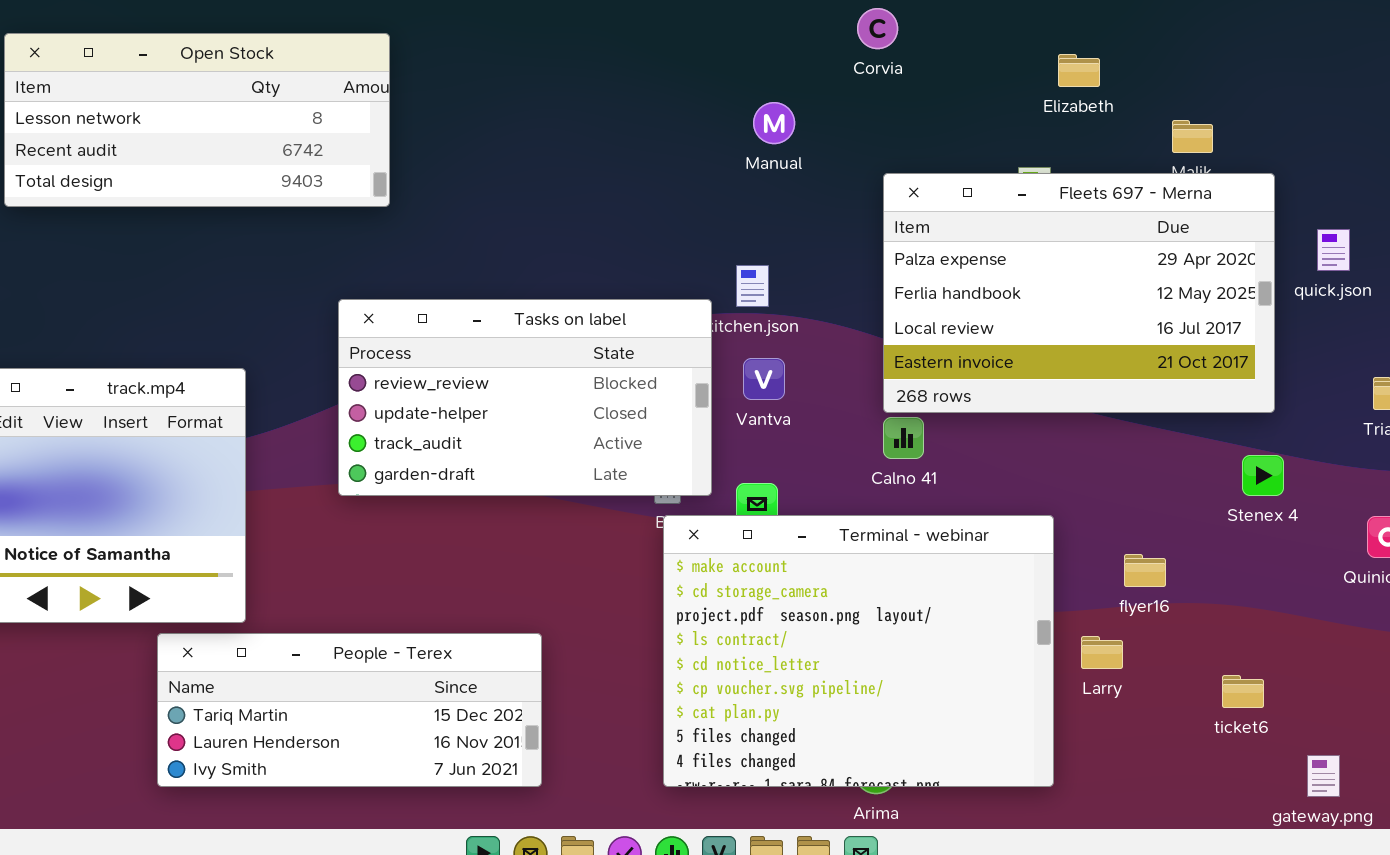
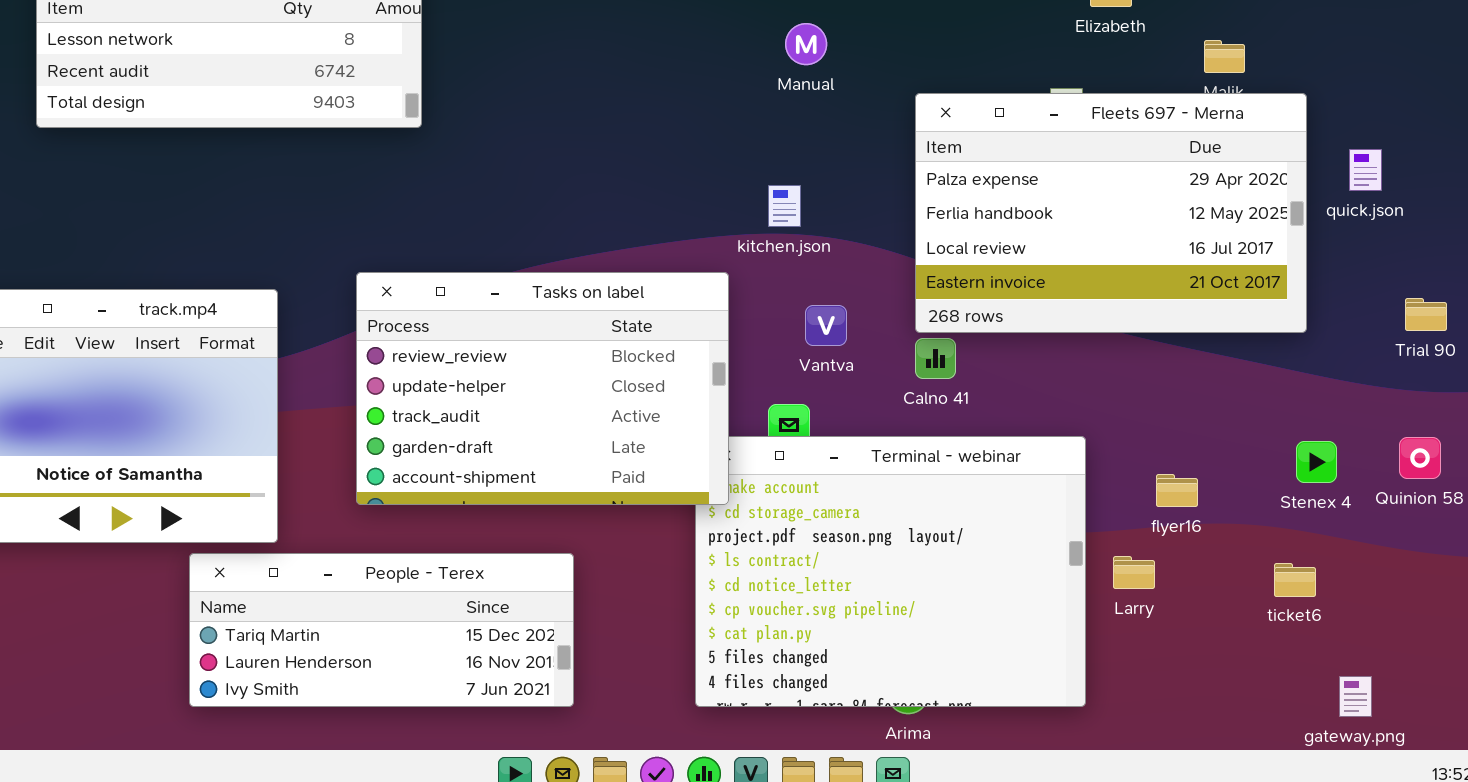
Tasks on label: [338,299,712,496] -> [356,272,729,505], moved, resized
Vantva: [743,358,785,400] -> [805,305,847,346], moved
Stenex 4: [1242,455,1284,496] -> [1296,441,1337,483], moved
ticket6: [1222,675,1264,708] -> [1274,563,1316,597], moved

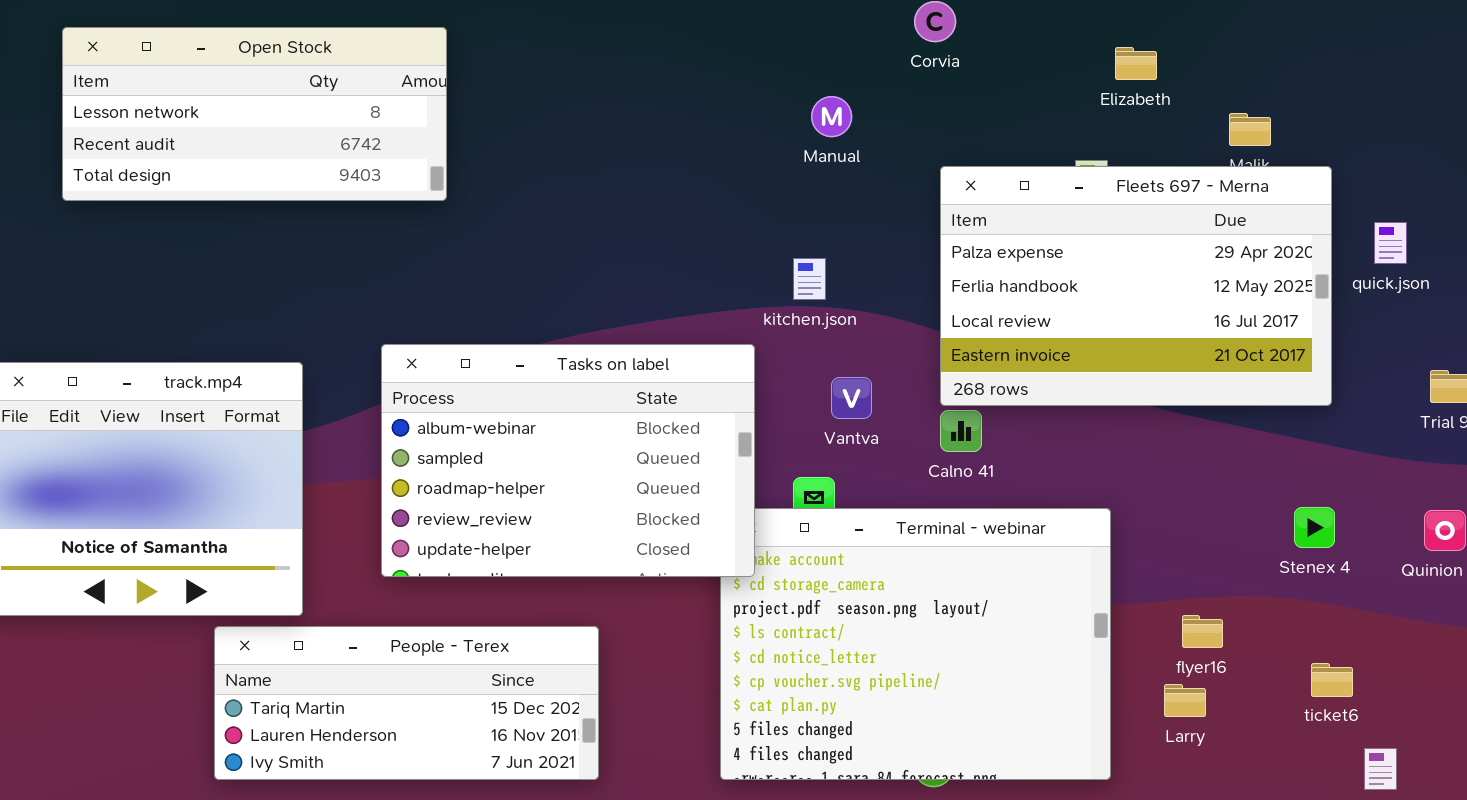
Tasks on label: [356,272,729,505] -> [381,344,755,577], scrolled up 3 rows
Stenex 4: [1296,441,1337,483] -> [1294,507,1335,548], moved
flyer16: [1156,474,1198,507] -> [1182,615,1223,648], moved
Larry: [1113,556,1155,589] -> [1164,684,1206,717], moved
ticket6: [1274,563,1316,597] -> [1311,663,1353,697], moved

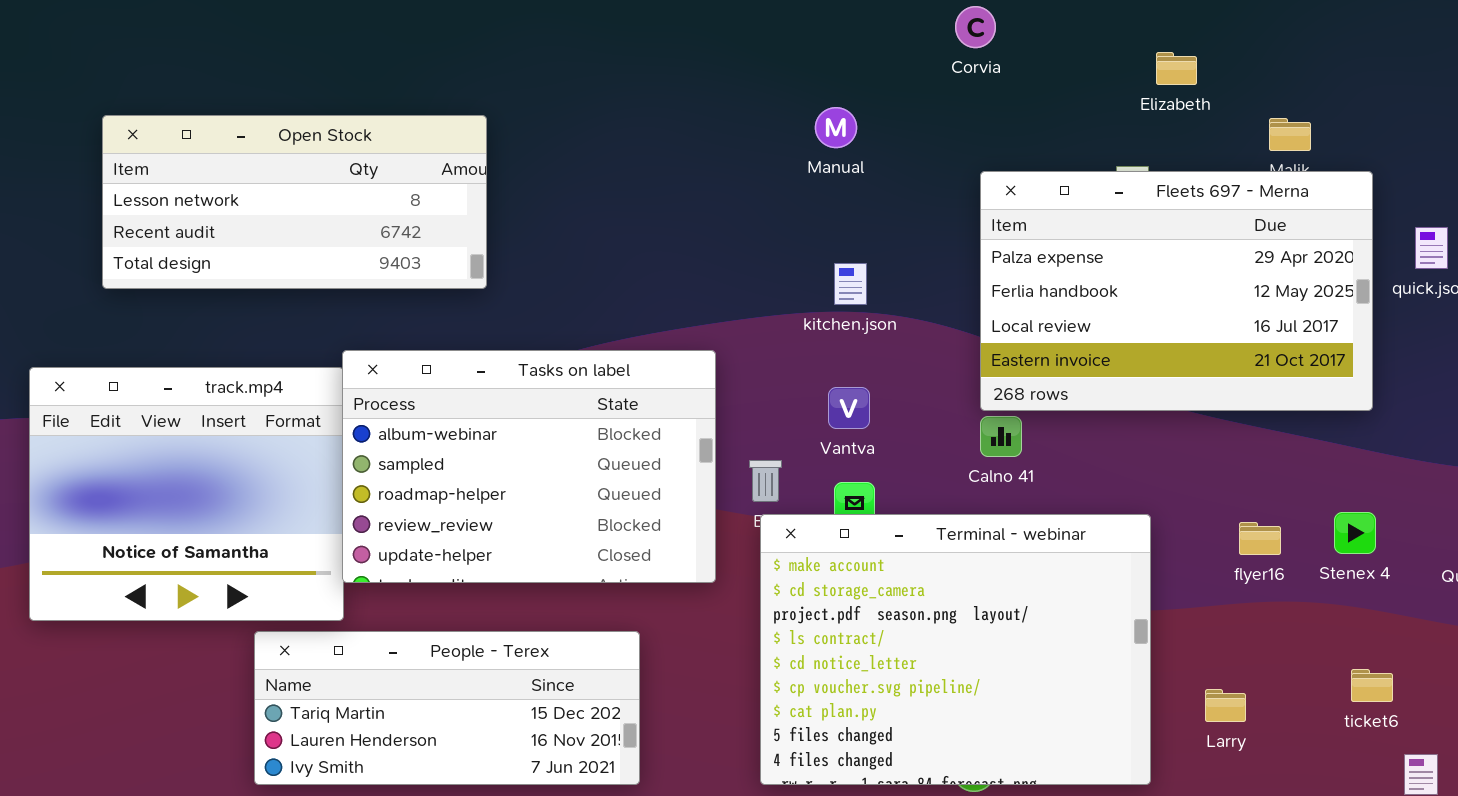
Open Stock: [62,27,447,201] -> [102,115,487,289], moved
Manual: [811,96,852,137] -> [815,107,857,148], moved
Tasks on label: [381,344,755,577] -> [342,350,716,583], moved
Vantva: [831,377,872,419] -> [828,387,870,429], moved
flyer16: [1182,615,1223,648] -> [1239,522,1281,555], moved

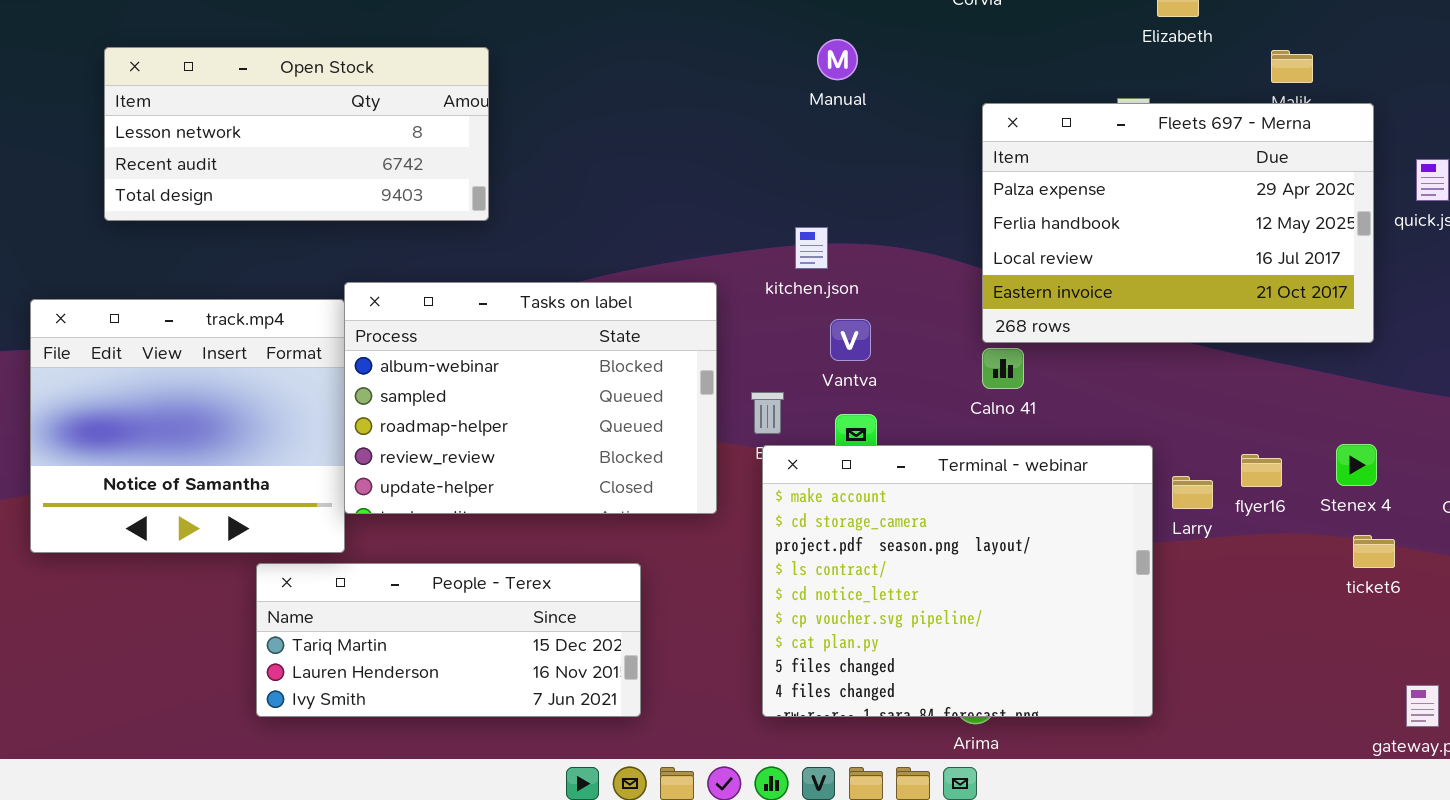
kitchen.json: [834,263,867,305] -> [795,227,828,269], moved
ticket6: [1351,669,1393,702] -> [1353,535,1395,568], moved
Larry: [1205,689,1246,722] -> [1172,476,1213,509], moved

